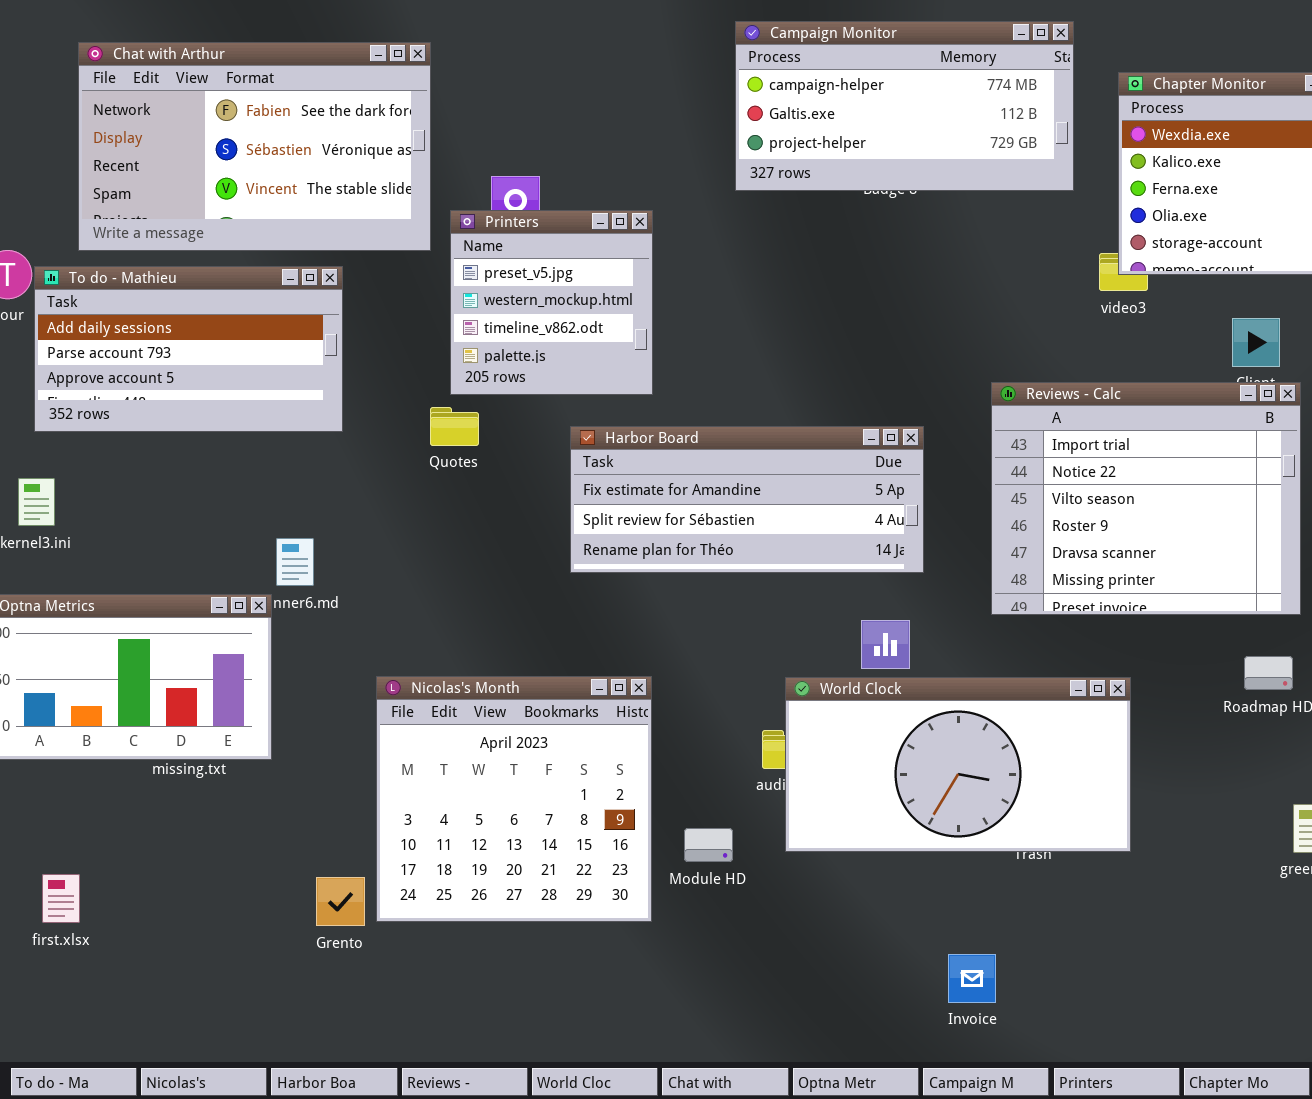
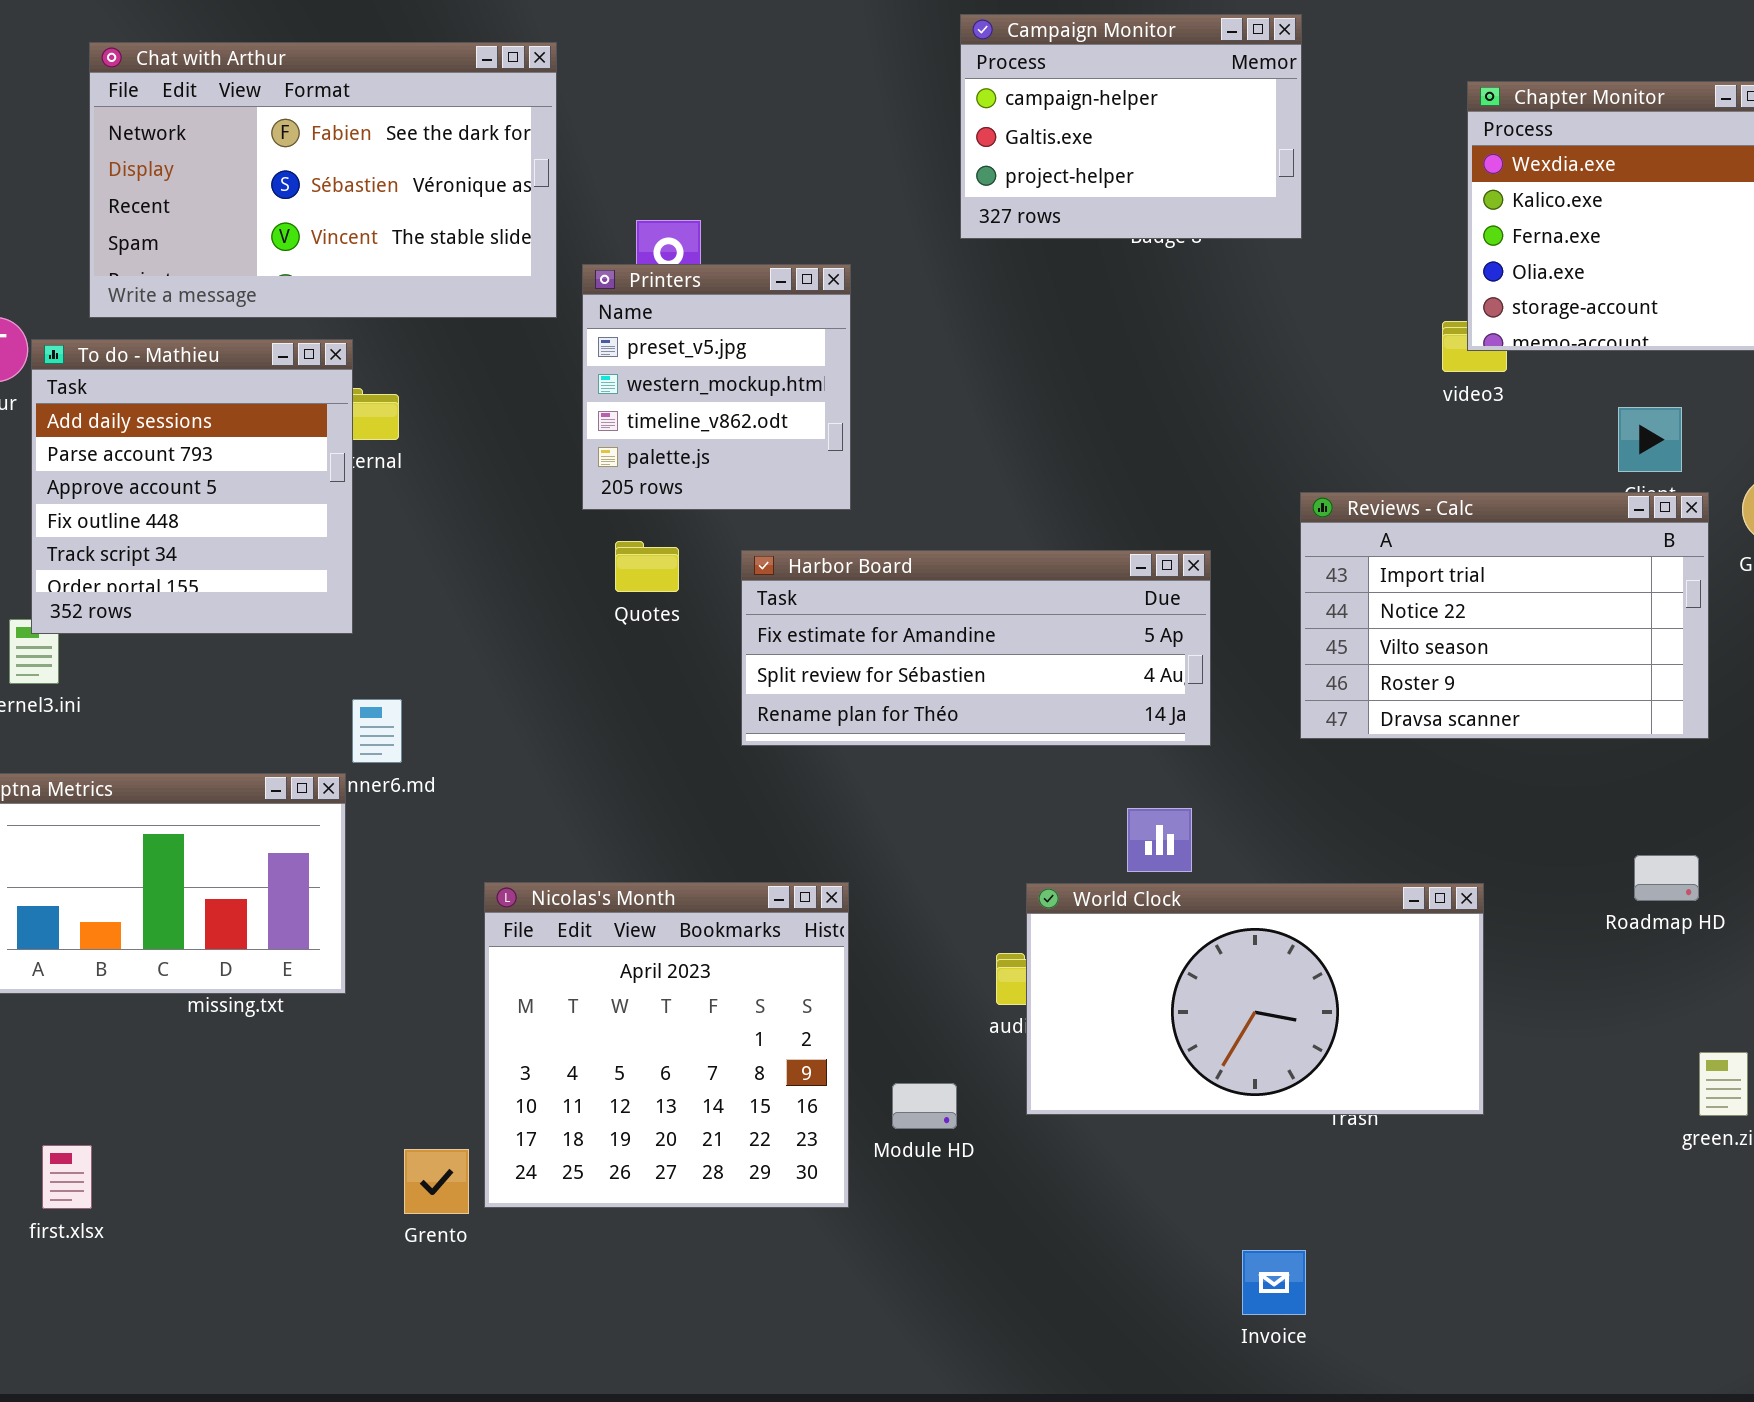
Campaign Monitor: [735,21,1074,191] -> [960,14,1302,239], resized
To do - Mathieu: [34,266,343,432] -> [31,339,353,634], resized
Reviews - Calc: [991,382,1301,615] -> [1300,492,1709,739], resized
Quotes: [430,407,479,446] -> [615,541,679,592], moved

